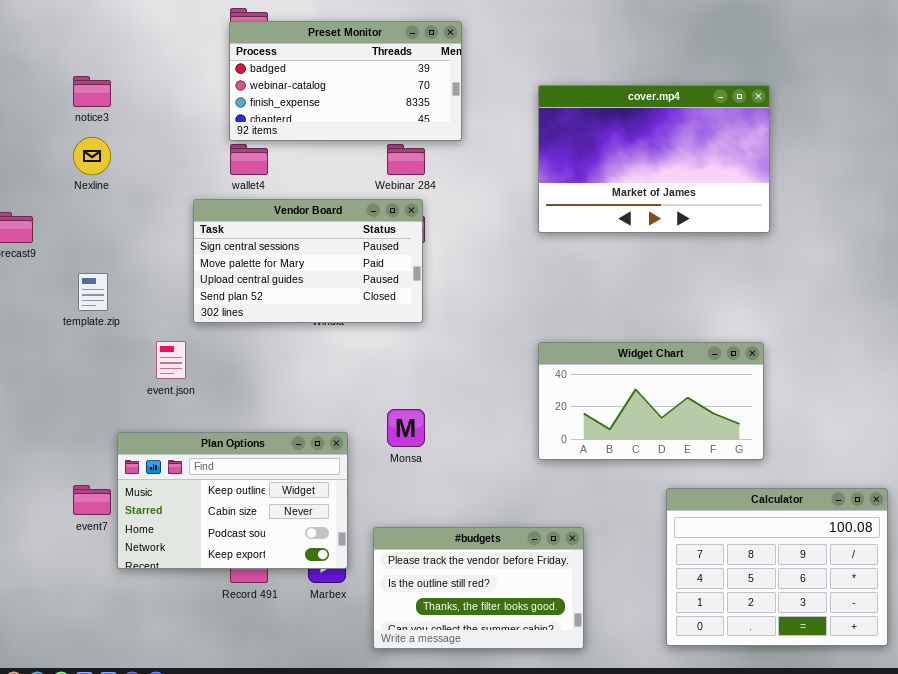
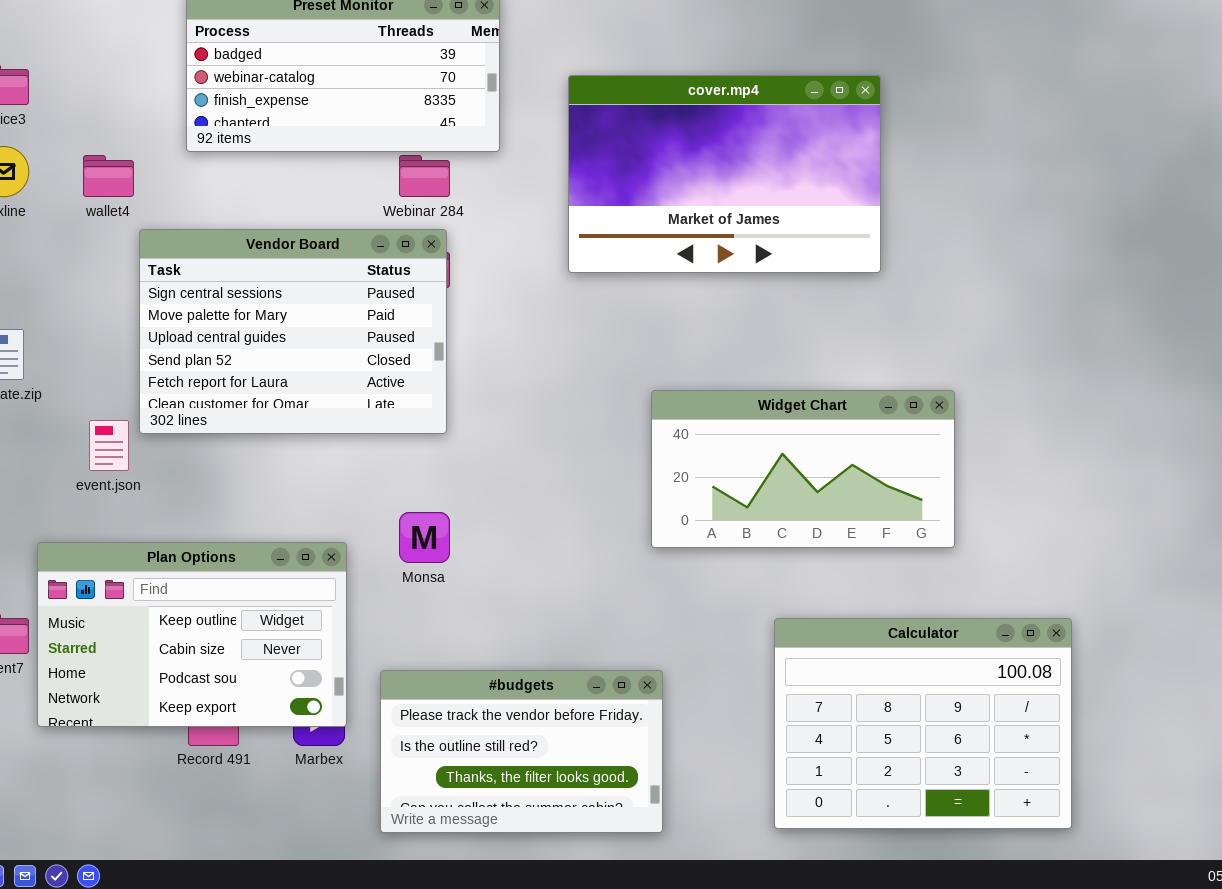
cover.mp4: [538,85,770,233] -> [568,75,881,273], moved
wallet4: [230,144,268,175] -> [83,155,134,197], moved
Vendor Board: [193,199,423,323] -> [139,229,447,434], resized
Widget Chart: [538,342,764,460] -> [651,390,955,548], moved

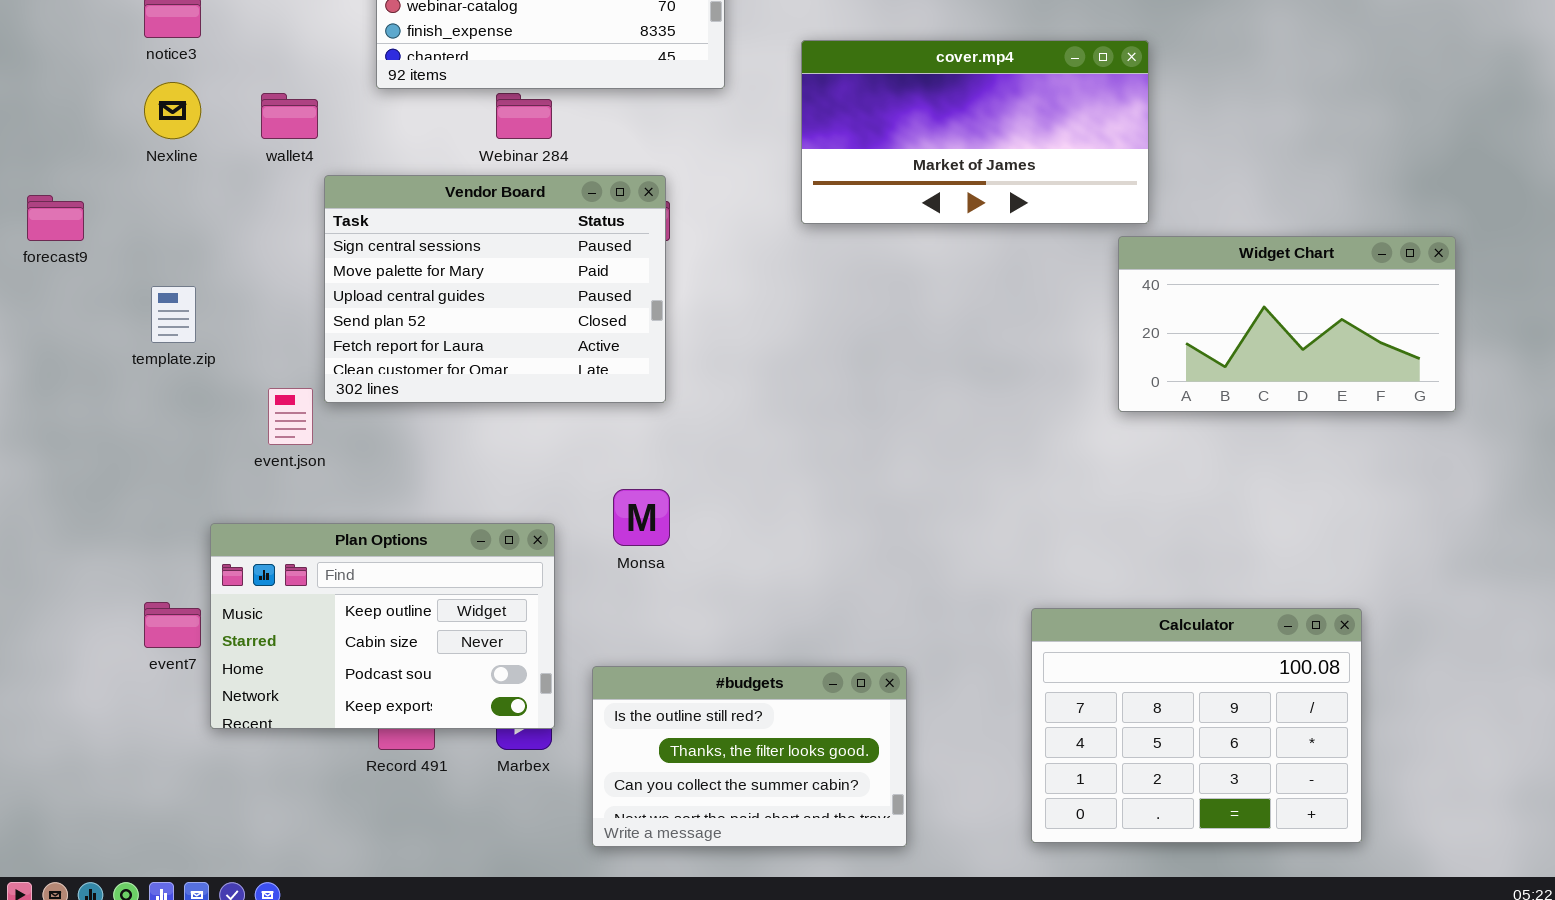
cover.mp4: [568,75,881,273] -> [801,40,1149,224], resized
Webinar 284: [399,155,450,197] -> [496,93,552,139], moved
Widget Chart: [651,390,955,548] -> [1118,236,1456,412], moved
#budgets: [380,670,663,833] -> [592,666,907,847], scrolled down 1 row

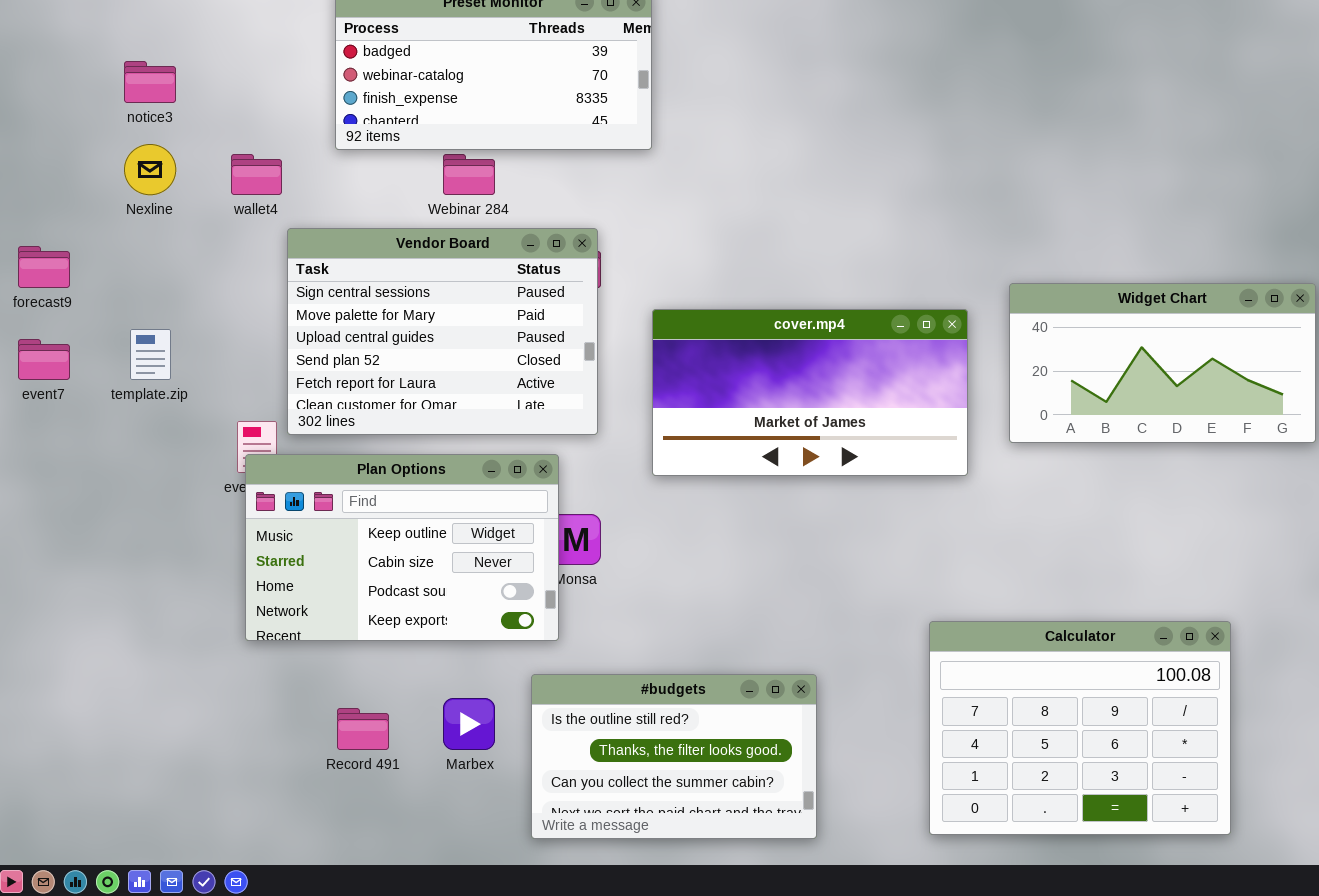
cover.mp4: [801,40,1149,224] -> [652,309,968,476], moved
Plan Options: [210,523,555,729] -> [245,454,559,641], moved
event7: [144,602,201,648] -> [18,339,70,380], moved

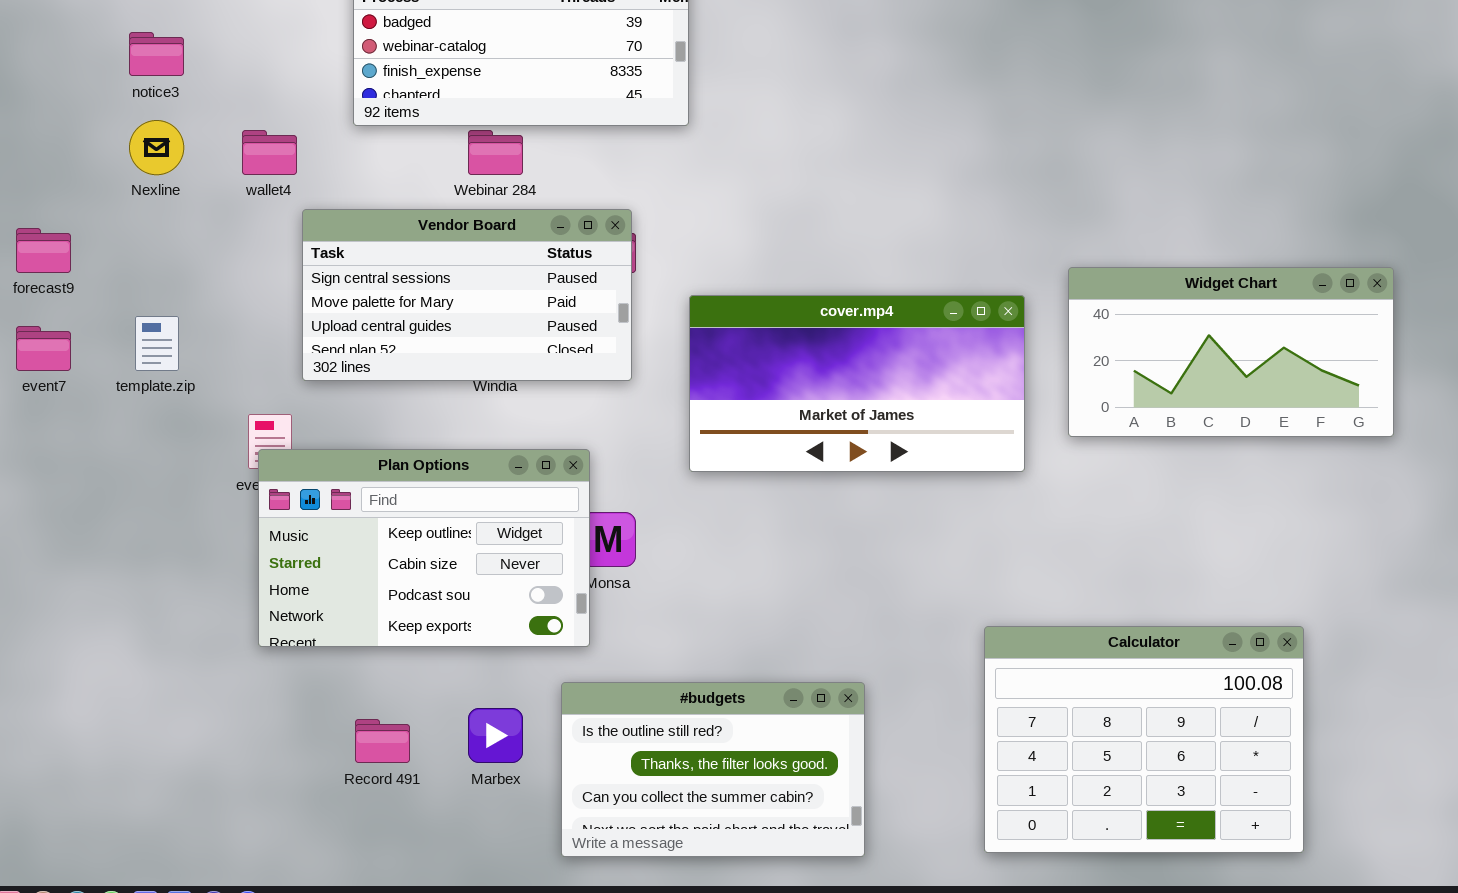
Vendor Board: [287,228,598,435] -> [302,209,632,381], resized

